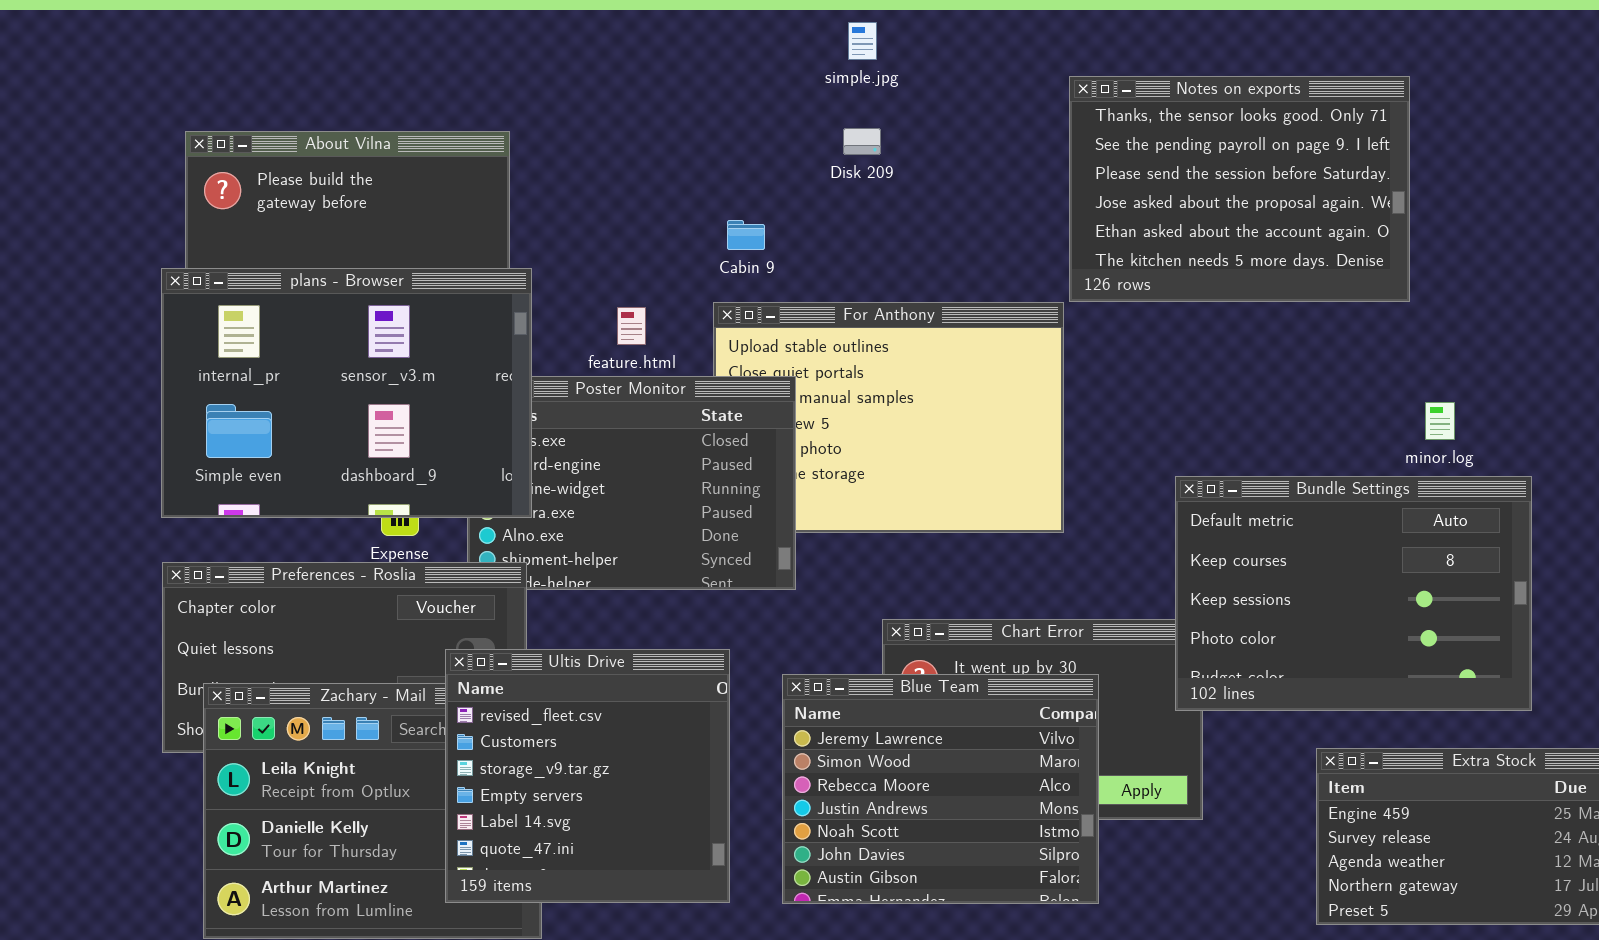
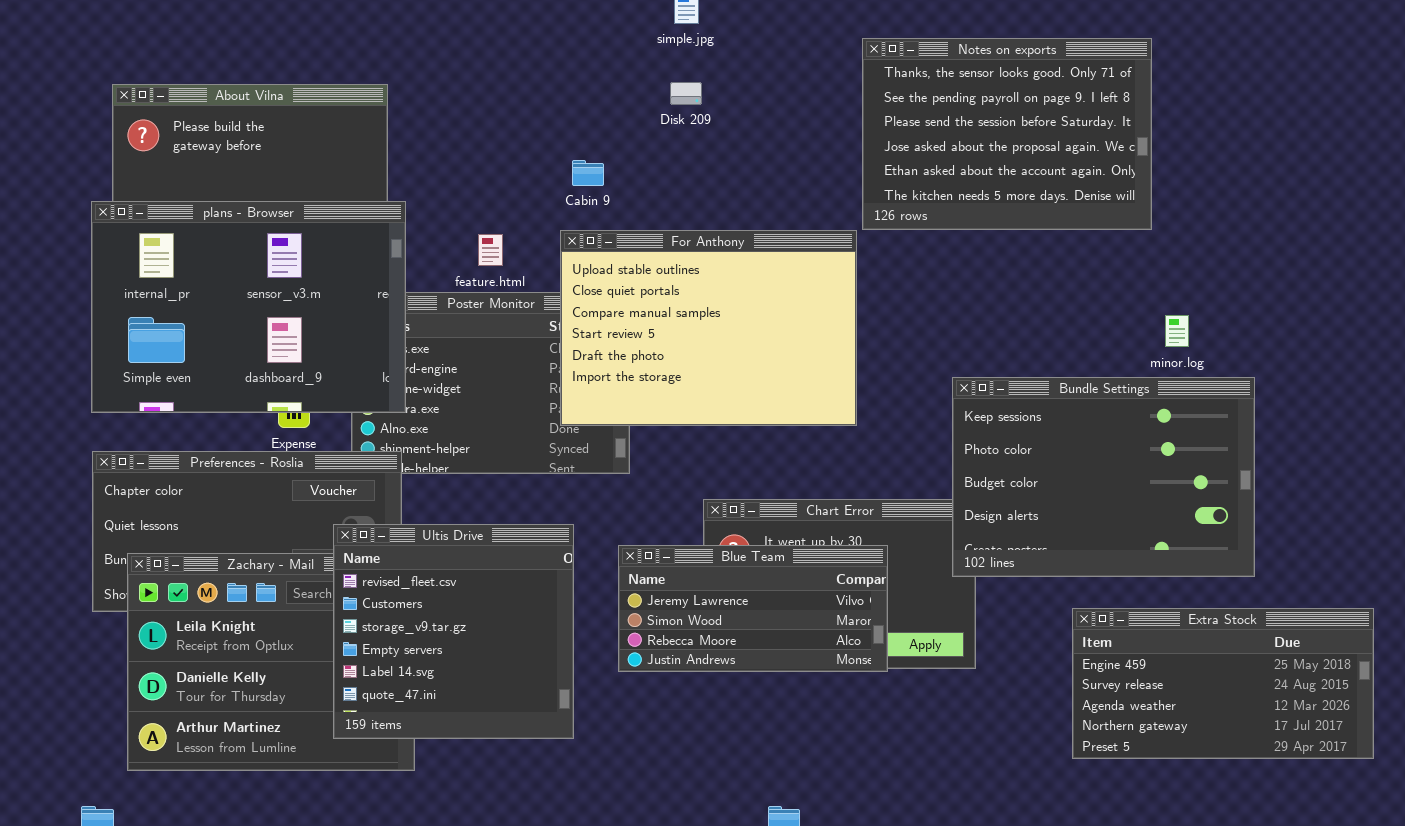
For Anthony: [713,302,1064,533] -> [560,230,857,426], raised
Bundle Settings: [1175,476,1532,711] -> [952,377,1255,577], scrolled down 2 rows
Blue Team: [782,674,1099,904] -> [618,545,888,672], resized

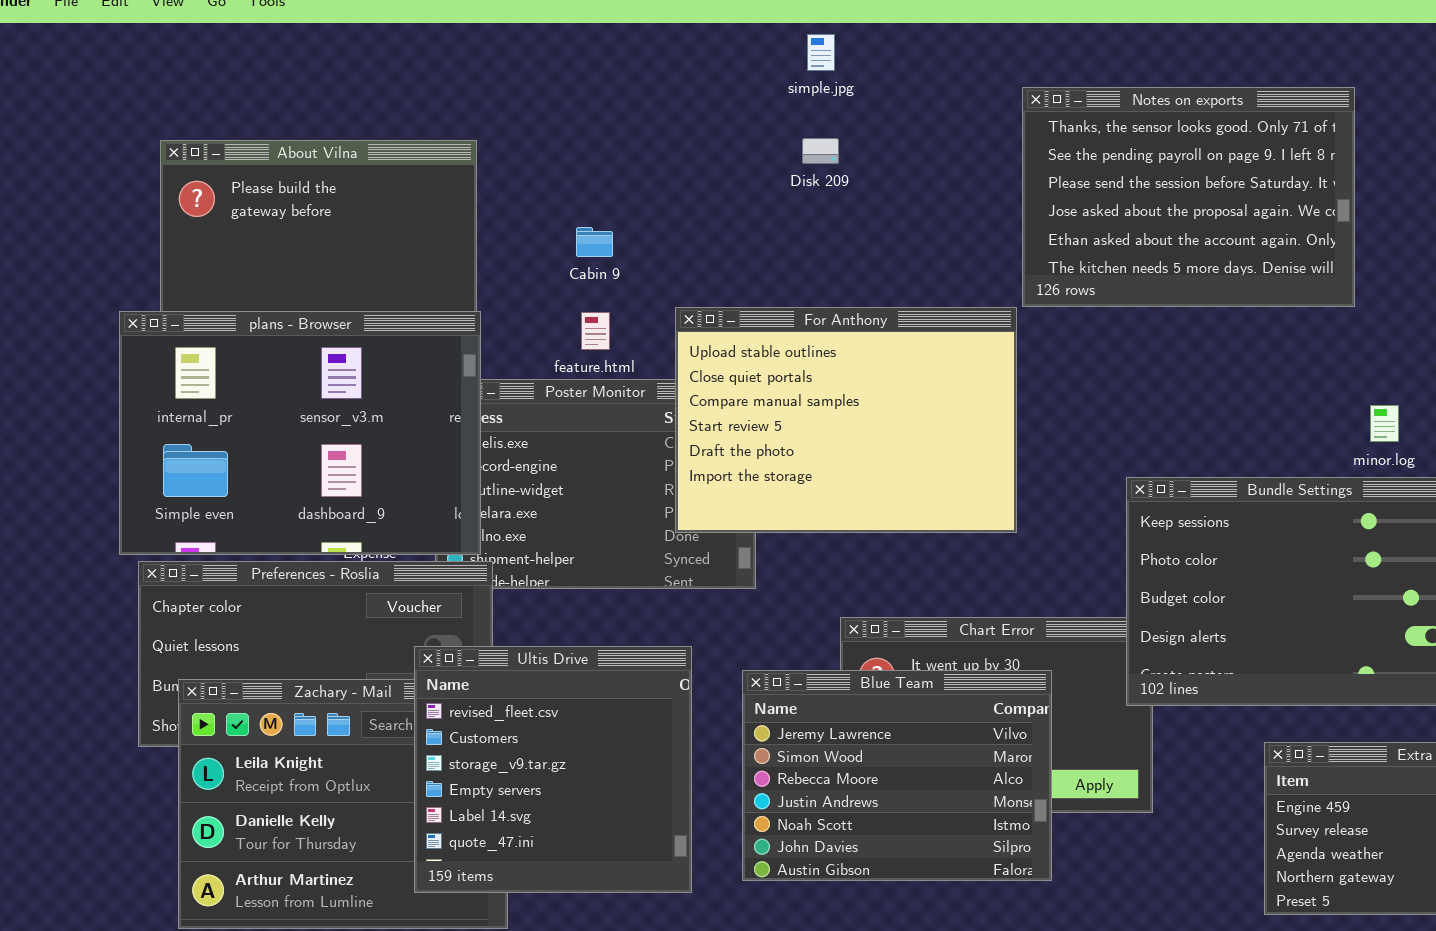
Cabin 9: [572,160,604,186] -> [576,227,613,257], moved
plans - Browser: [91,201,406,413] -> [119,311,481,555], moved
Blue Team: [618,545,888,672] -> [742,670,1052,881], resized

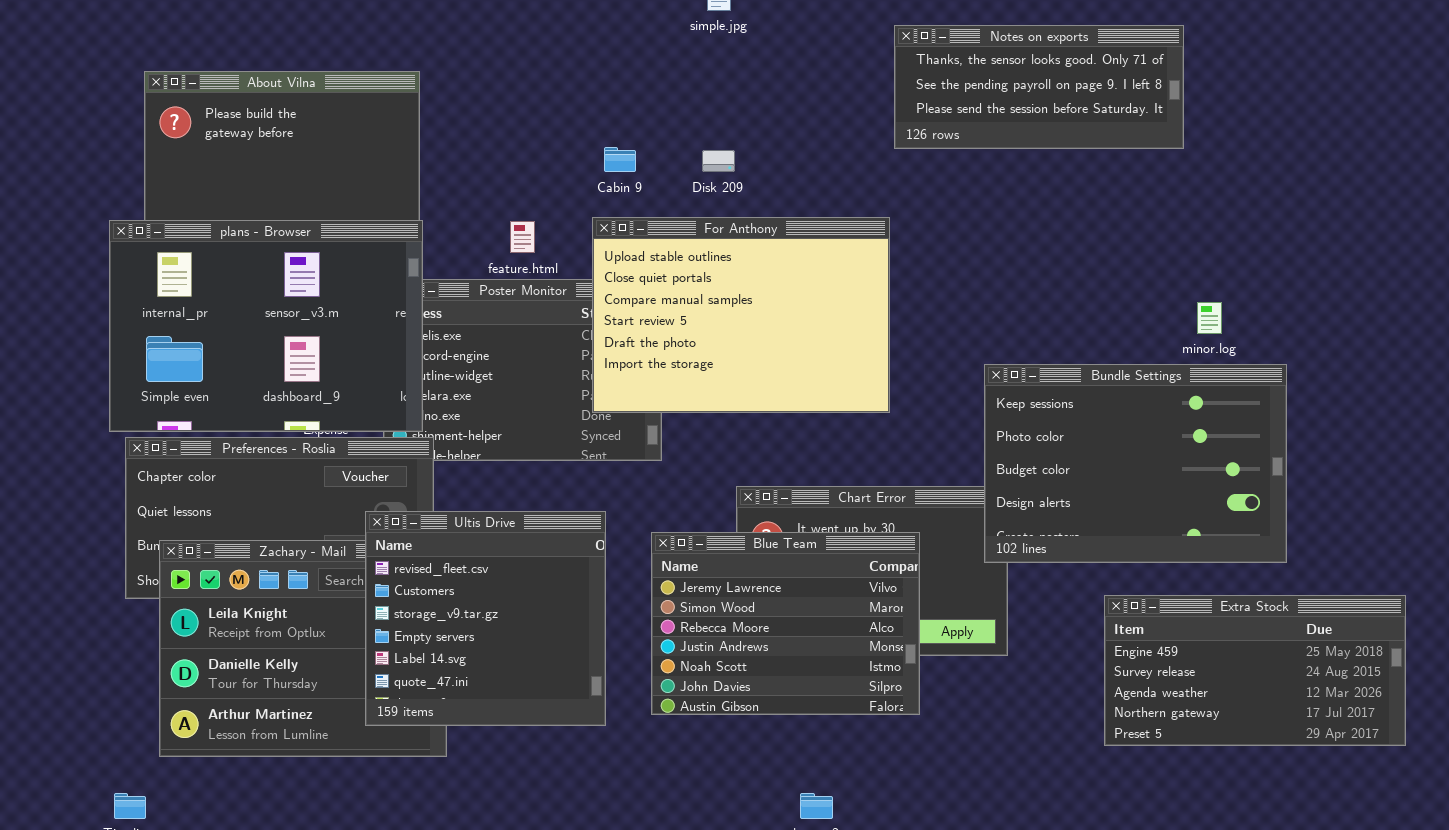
Notes on exports: [1022,87,1355,307] -> [894,25,1184,149], resized
Disk 209: [802,138,839,164] -> [702,150,735,172], moved
Cabin 9: [576,227,613,257] -> [604,147,636,172], moved

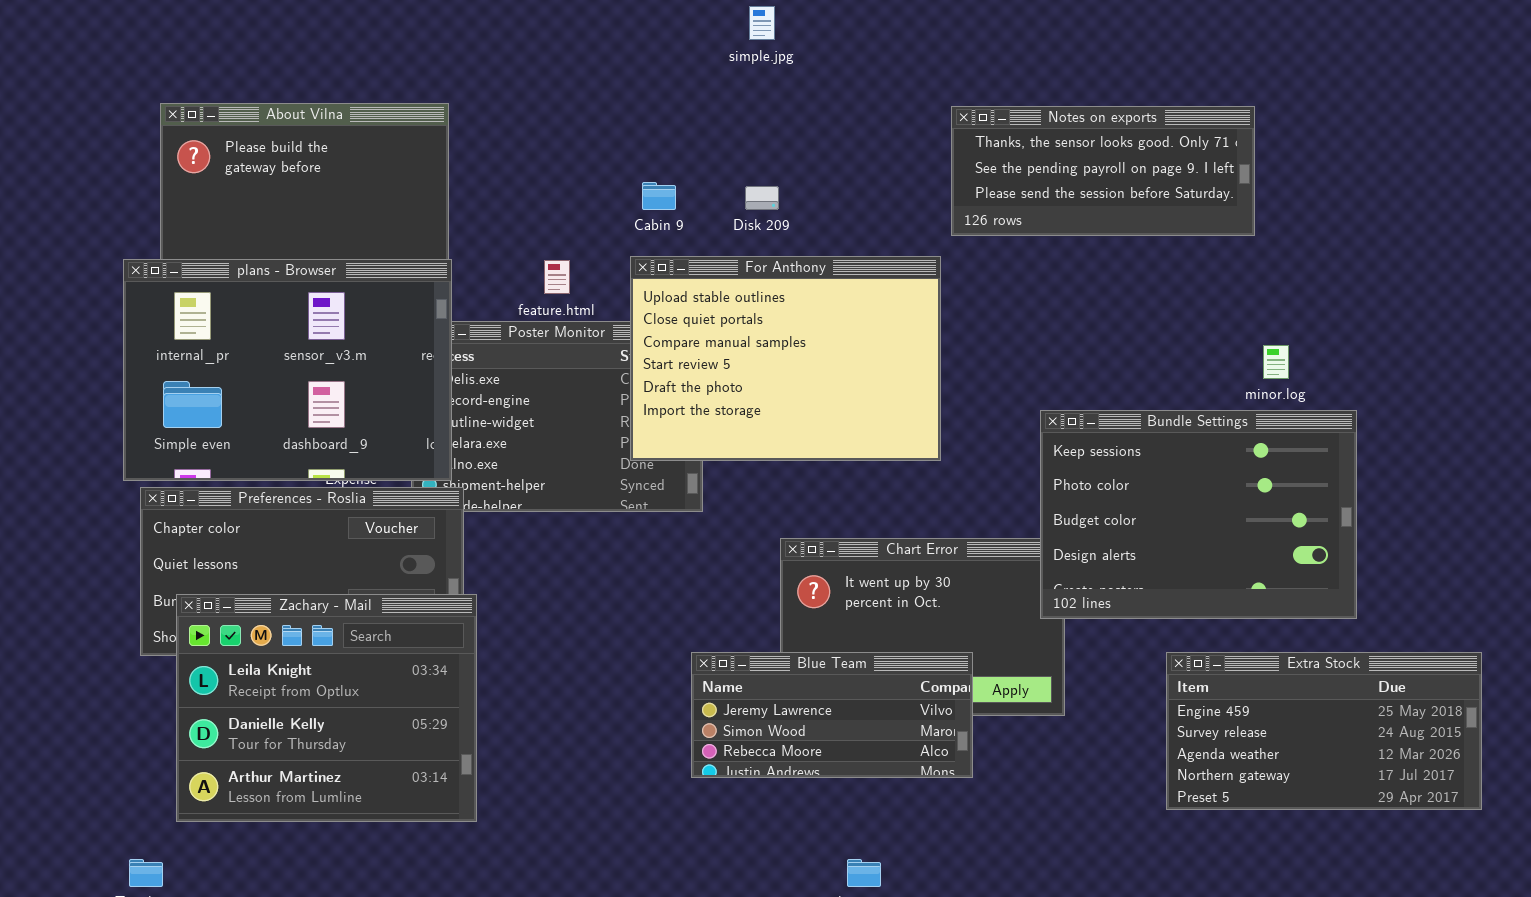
Notes on exports: [894,25,1184,149] -> [951,106,1255,236], moved
Ultis Drive: [365,511,606,726] -> none, closed
Blue Team: [651,532,920,715] -> [691,652,973,778], resized

